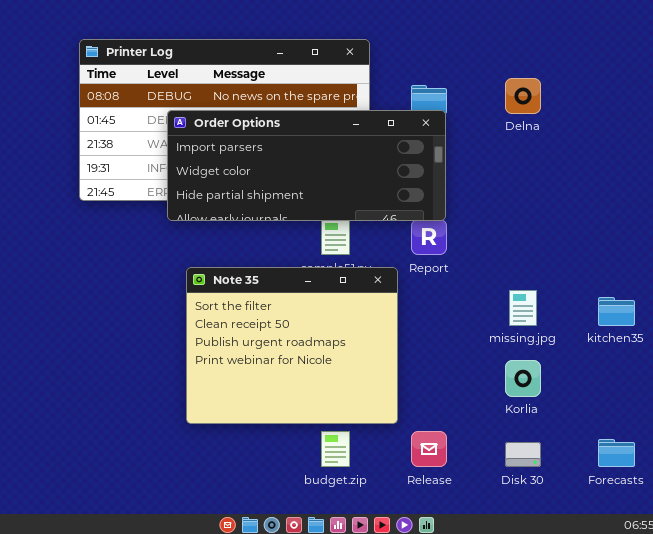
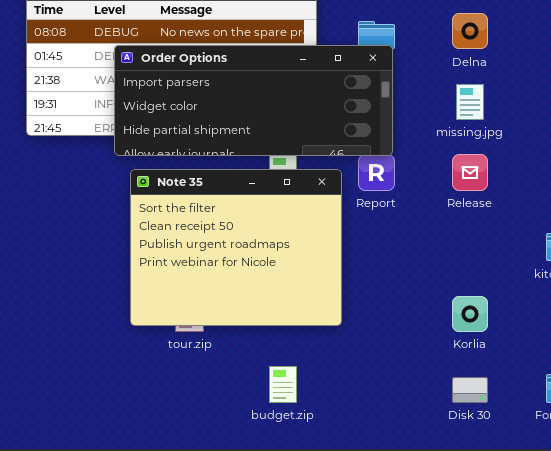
Note 35: [186,267,398,424] -> [130,169,342,326], moved
missing.jpg: [509,290,537,326] -> [456,84,484,120], moved
Release: [411,431,447,467] -> [452,154,488,191], moved

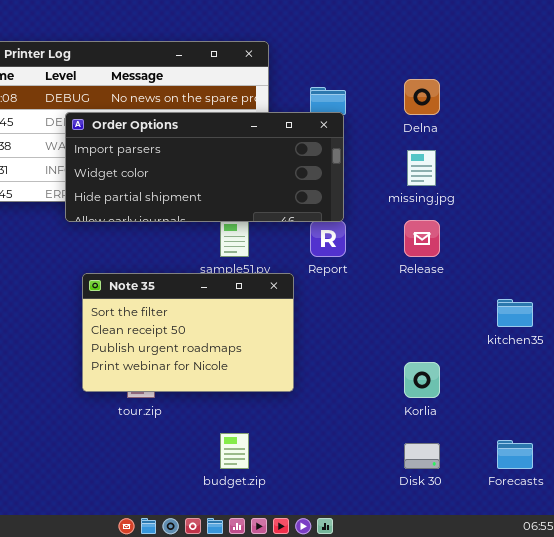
Note 35: [130,169,342,326] -> [82,273,294,392], resized

